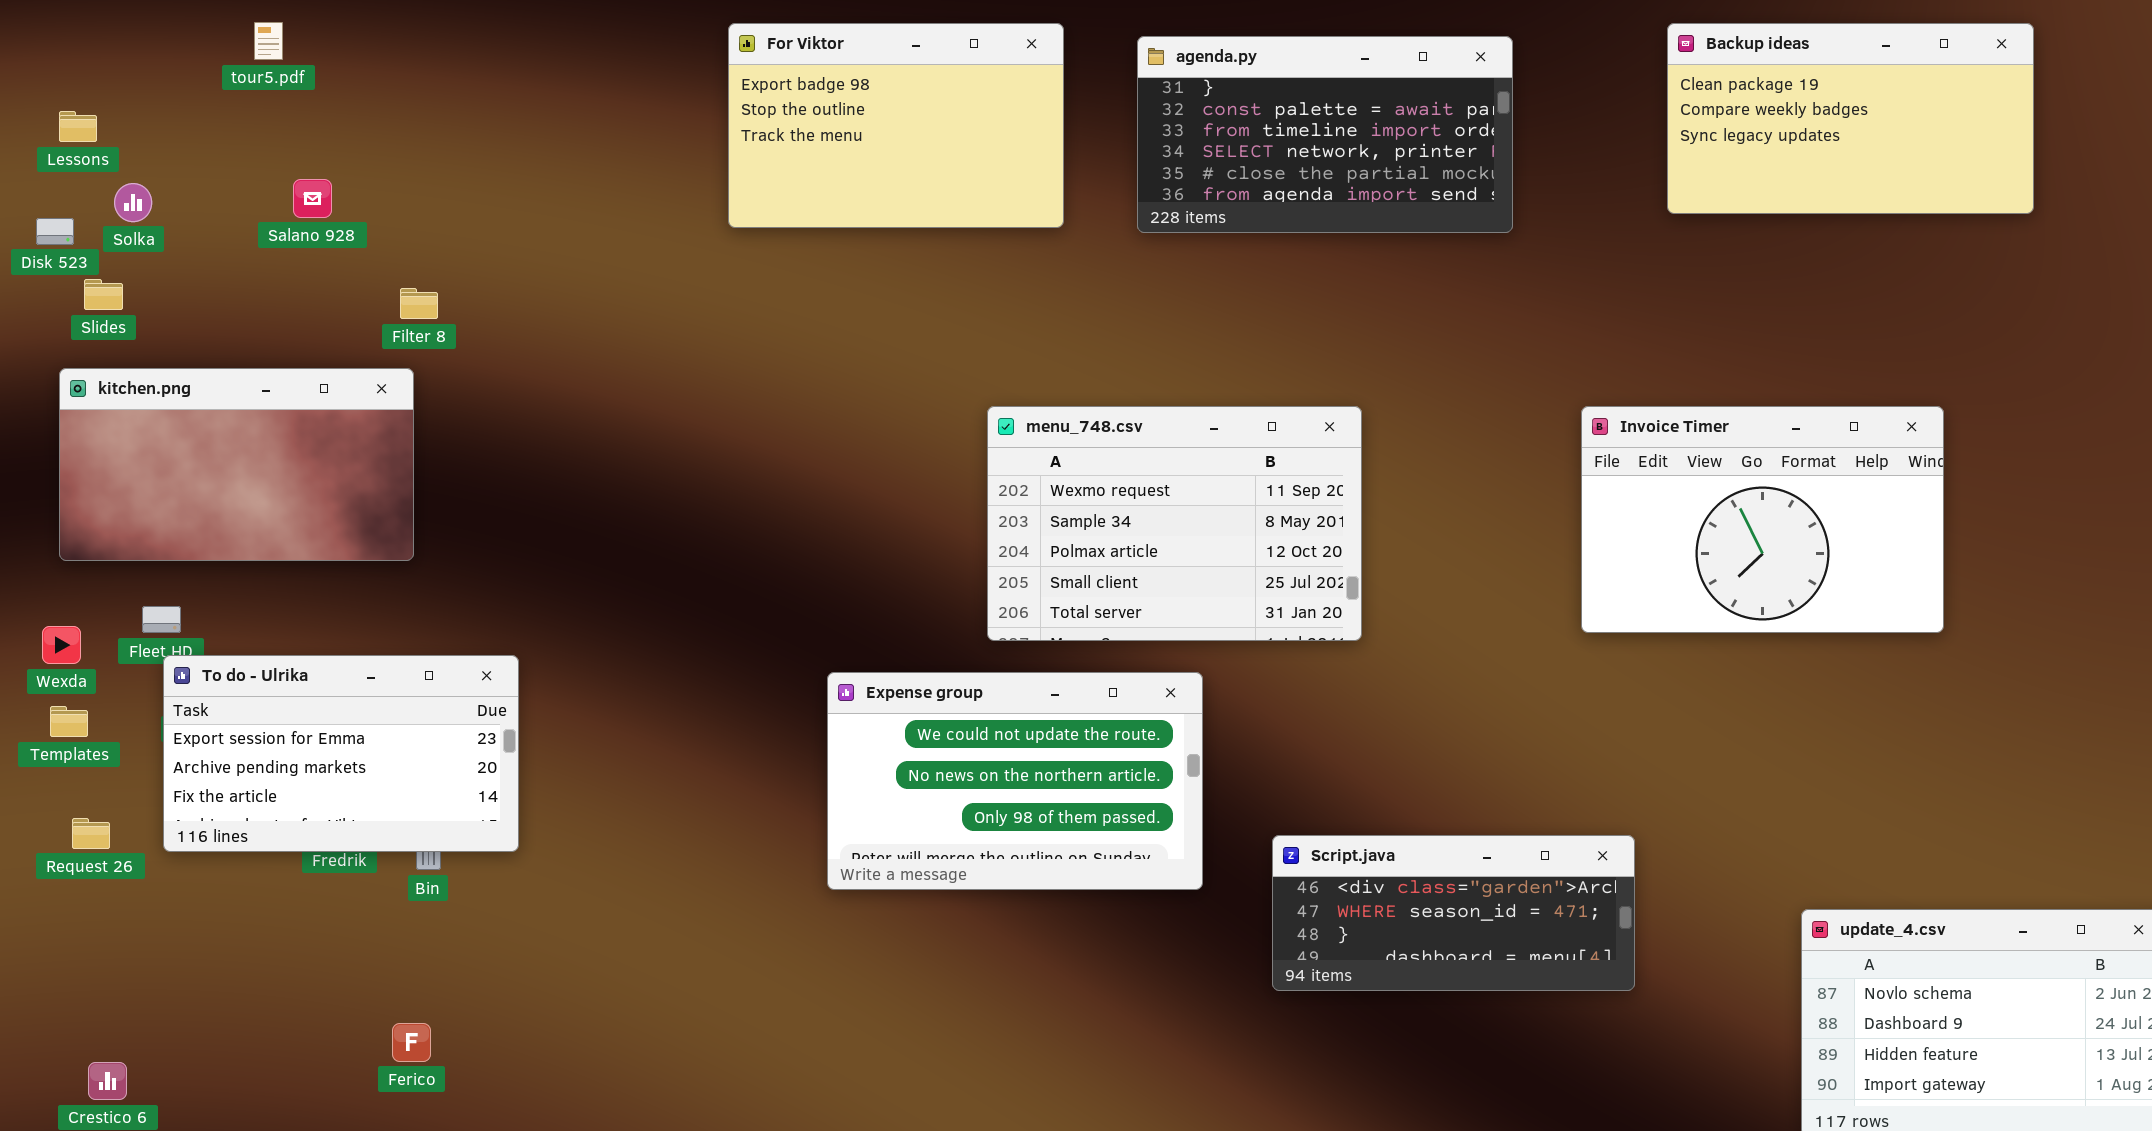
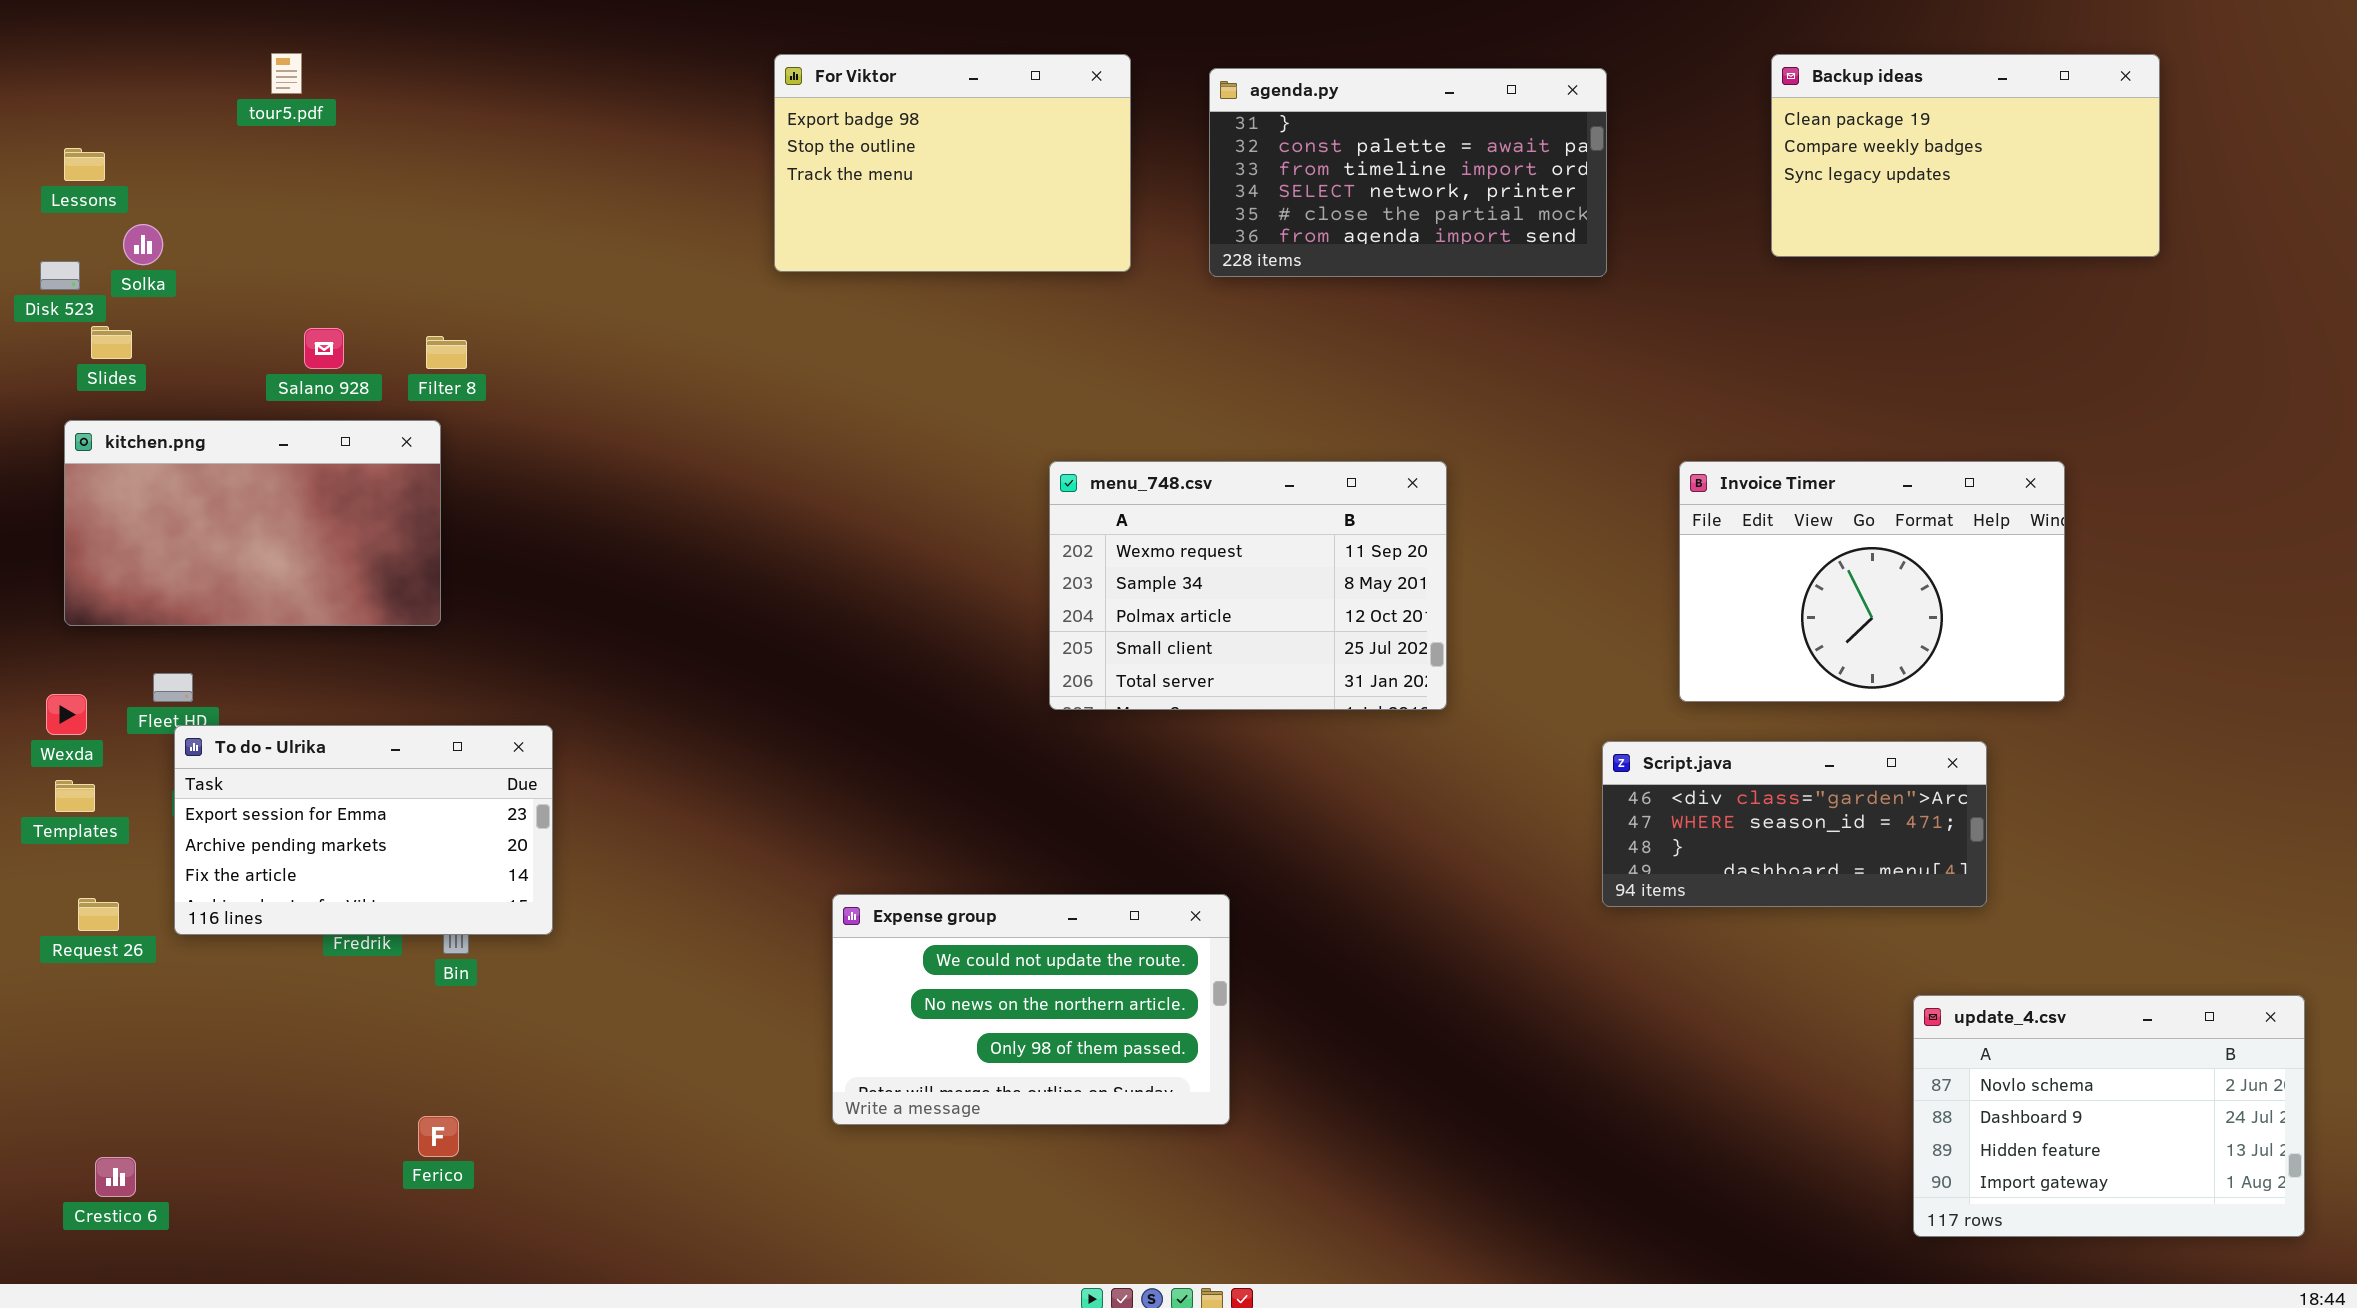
Salano 928: [293,179,332,218] -> [304,328,344,369], moved
Expense group: [827,672,1203,890] -> [832,894,1230,1125], moved
Script.java: [1272,835,1635,991] -> [1602,741,1987,907], moved

